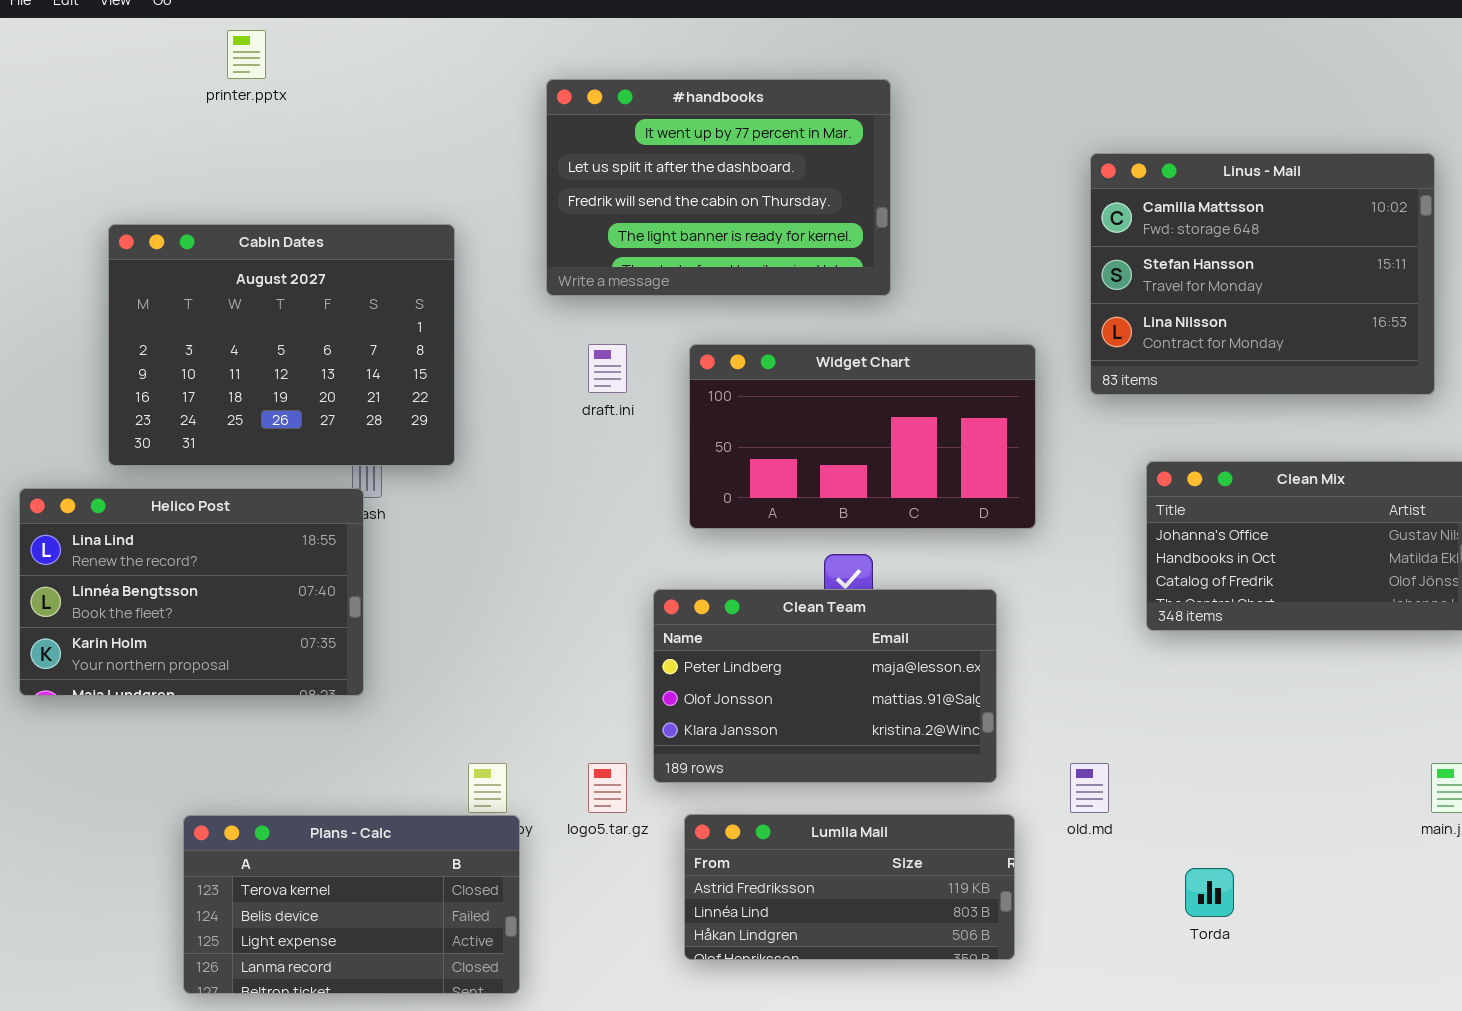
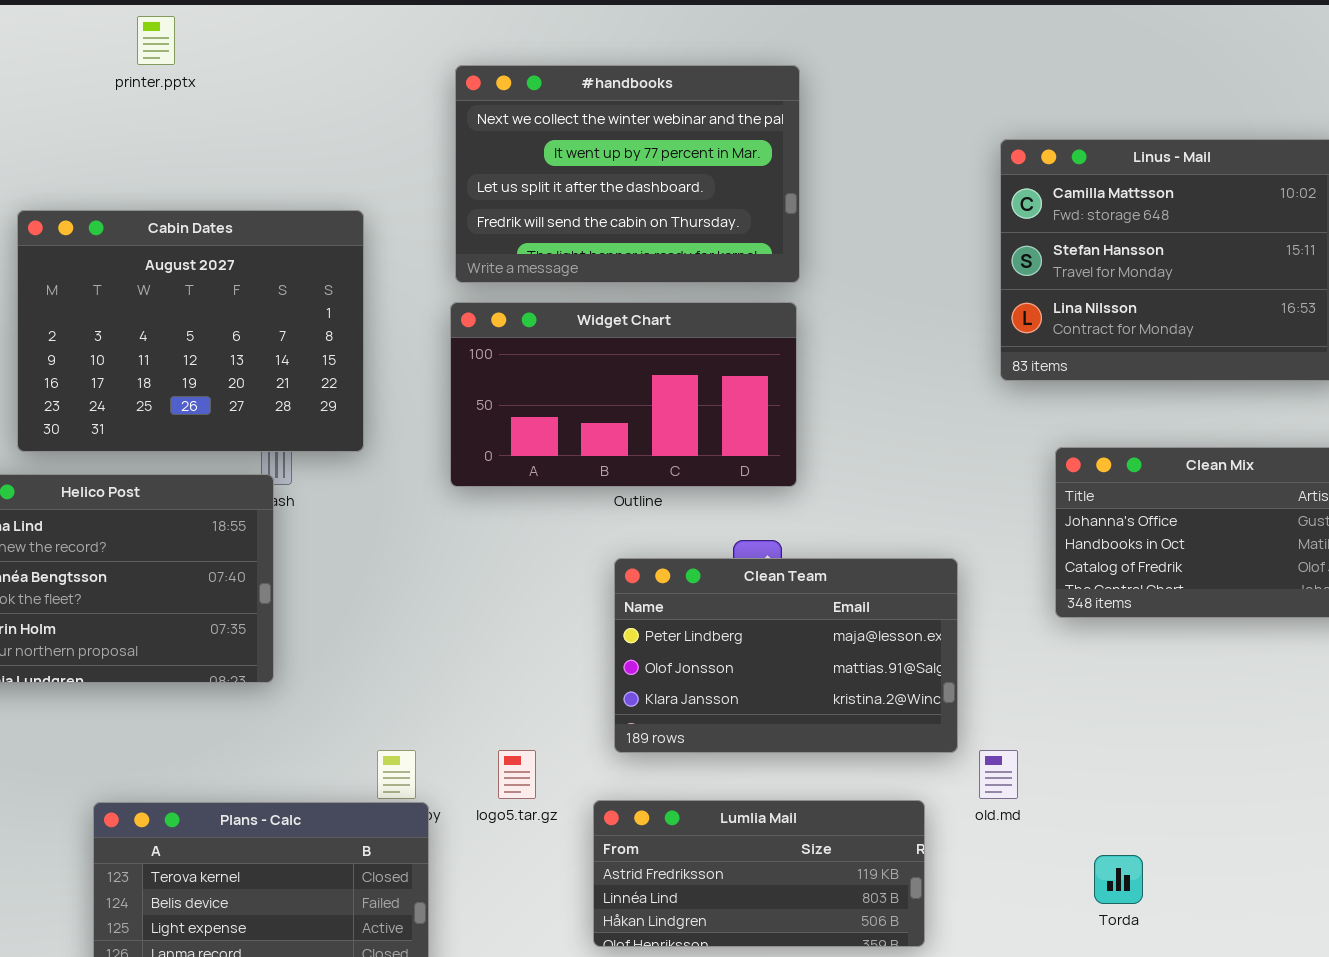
#handbooks: [546,79,891,296] -> [455,65,800,283], scrolled up 1 row
Widget Chart: [689,344,1036,529] -> [450,302,797,487], moved
Clean Team: [653,589,997,783] -> [614,558,958,753], moved

